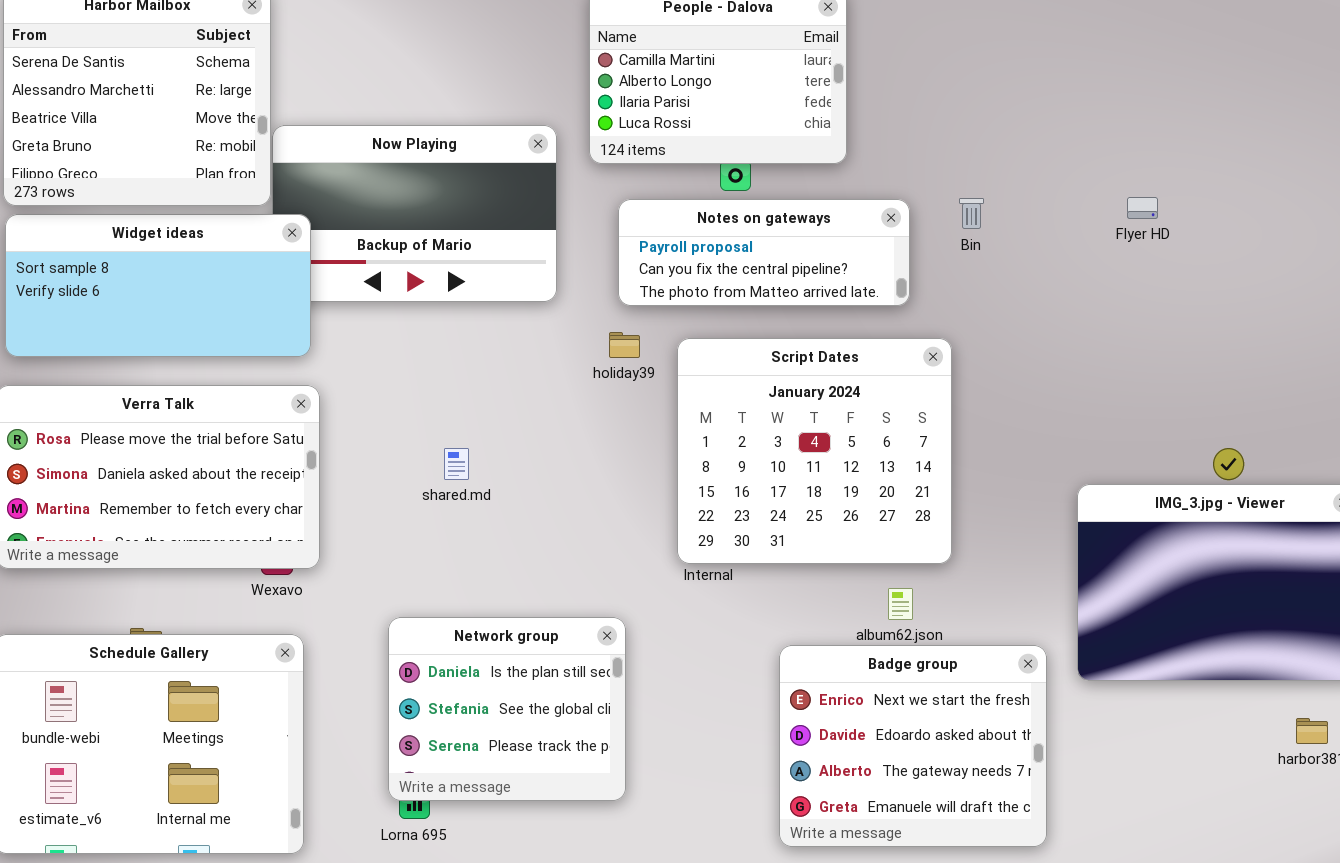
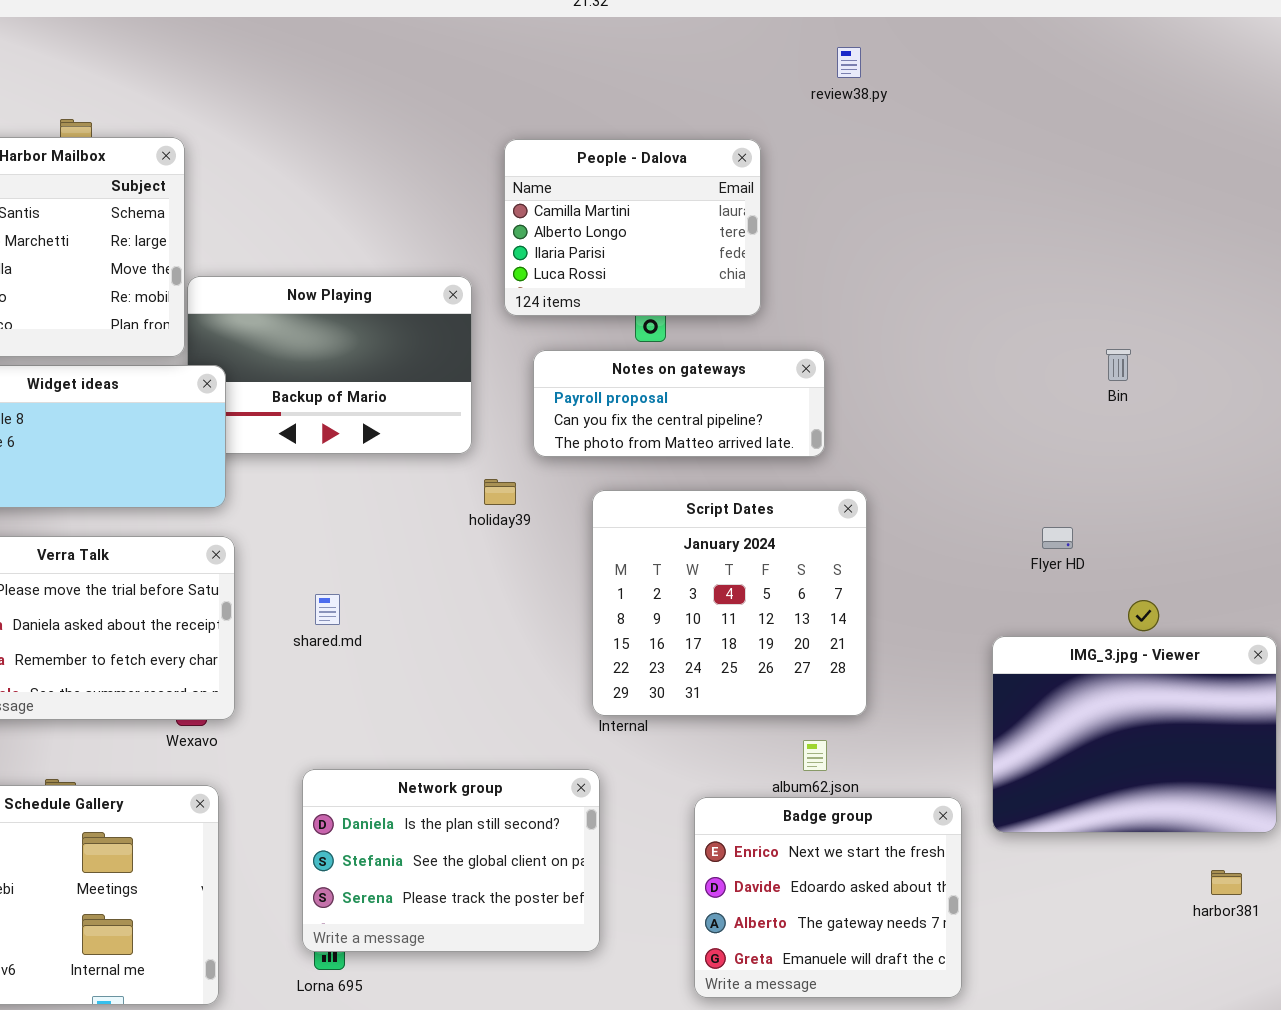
Flyer HD: [1127,197,1158,219] -> [1042,527,1073,549], moved
Bin: [959,198,984,229] -> [1106,349,1131,381], moved
holiday39: [609,332,640,358] -> [484,479,516,505], moved
shared.md: [444,448,469,480] -> [315,594,340,625], moved
Network group: [388,617,626,801] -> [302,769,600,952], resized

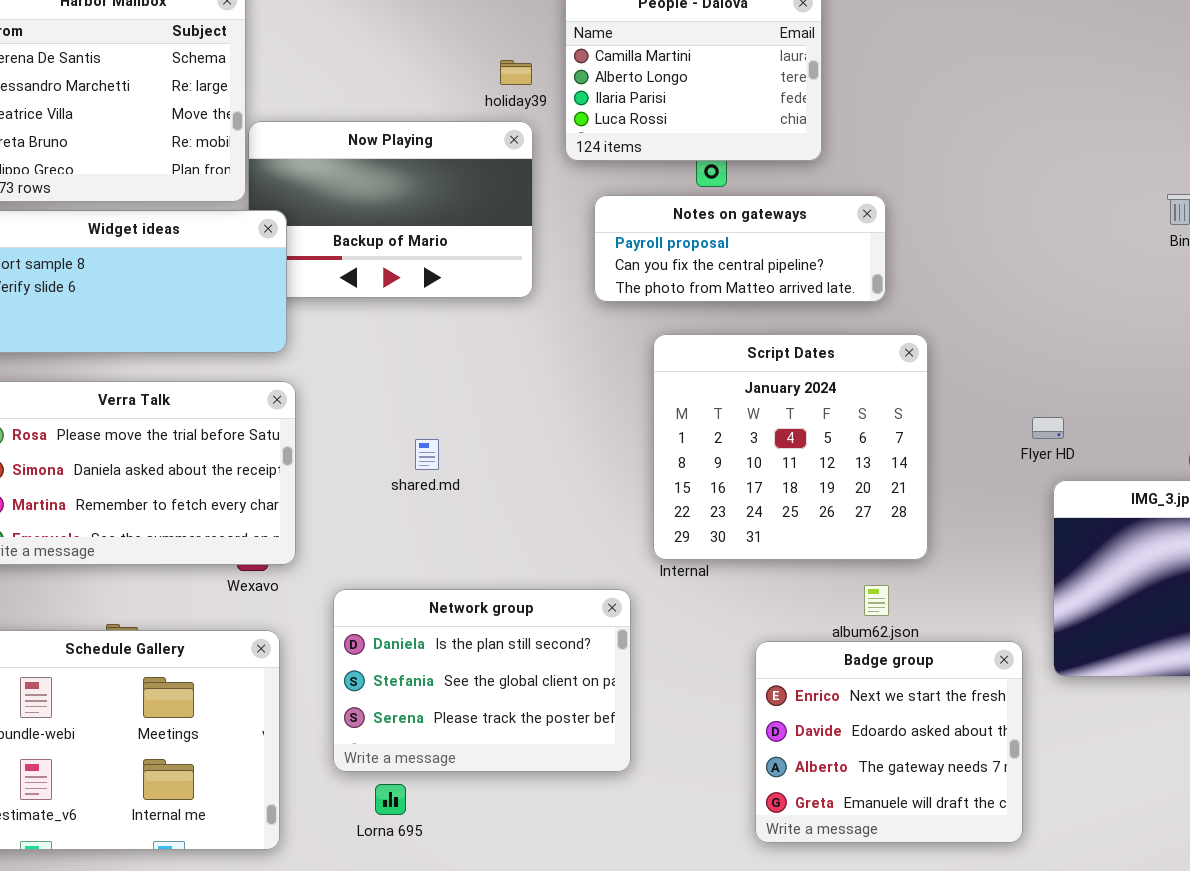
holiday39: [484,479,516,505] -> [500,60,532,85], moved
Flyer HD: [1042,527,1073,549] -> [1032,417,1064,439], moved
shared.md: [315,594,340,625] -> [415,439,439,470], moved
Network group: [302,769,600,952] -> [333,589,631,772], moved

